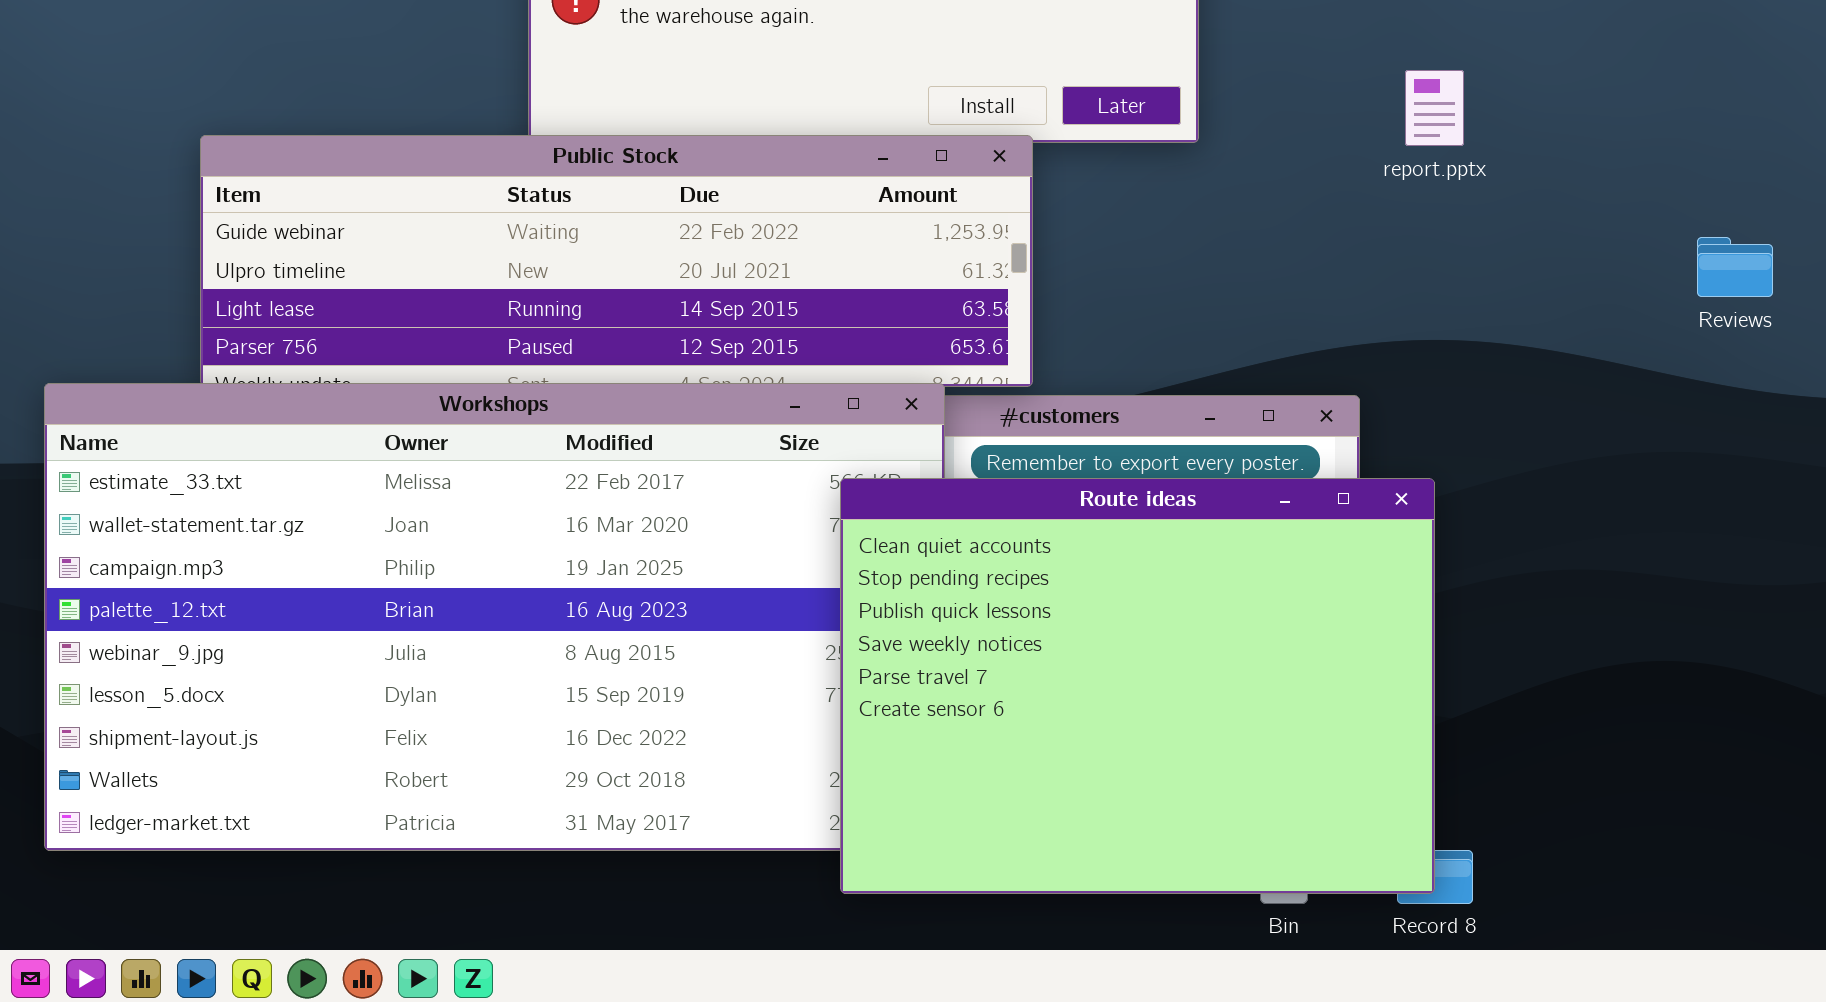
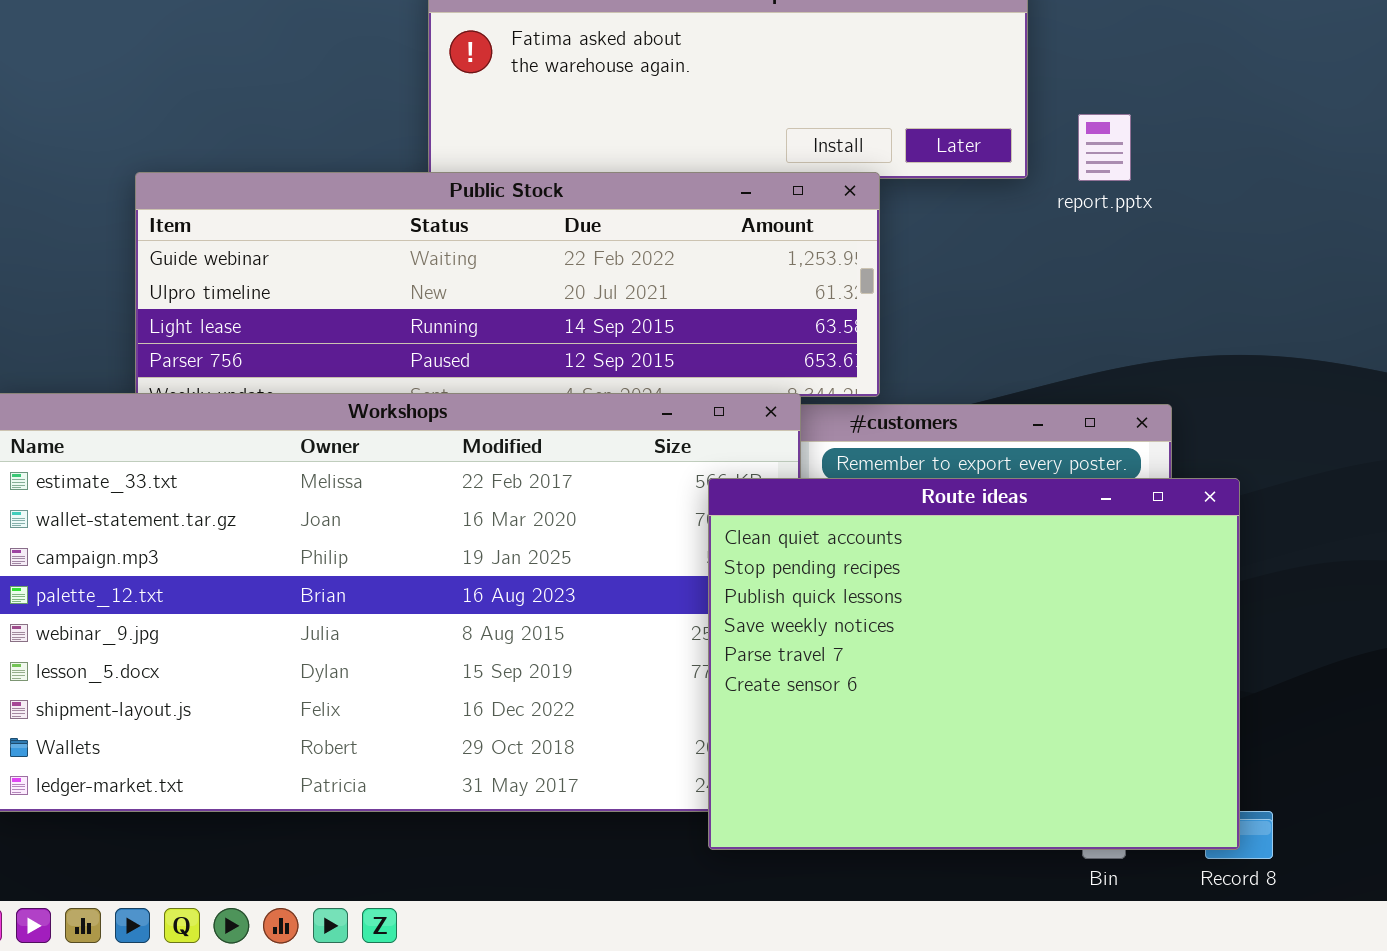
report.pptx: [1405,70,1464,146] -> [1078,114,1131,181], moved

